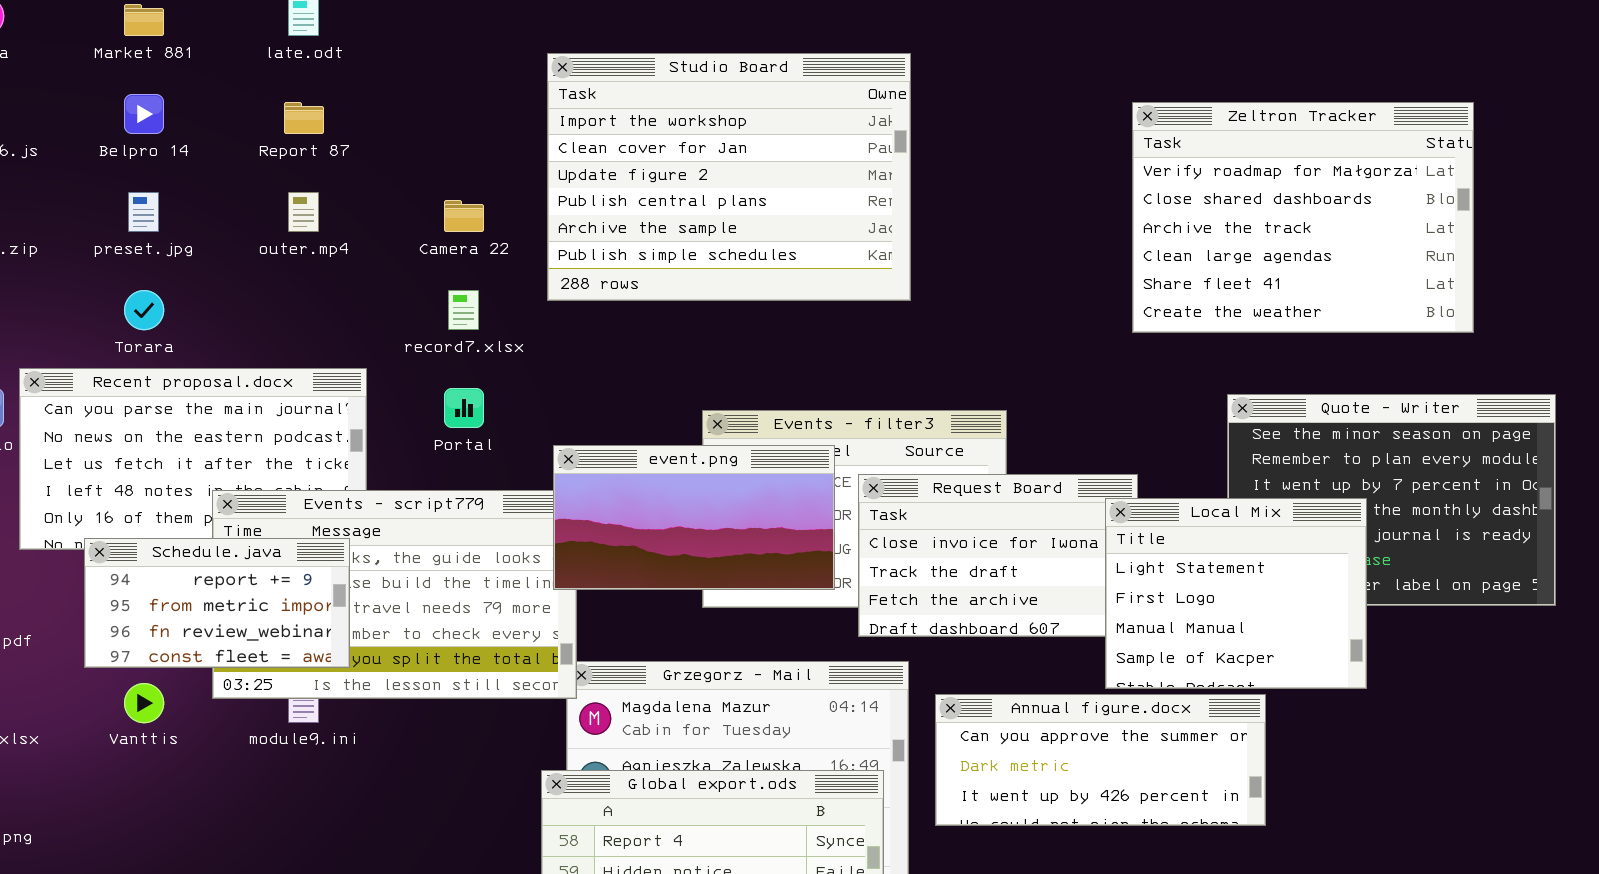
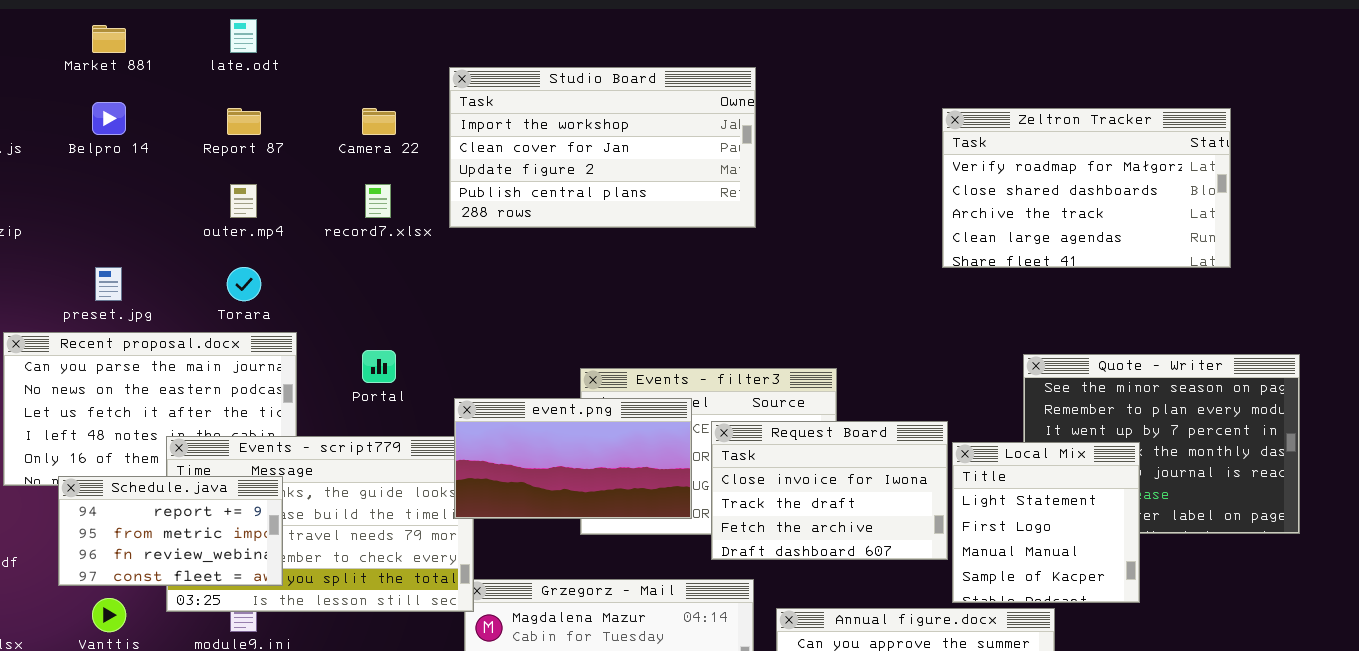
Studio Board: [547,53,911,301] -> [449,67,756,228], resized
Zeltron Tracker: [1132,102,1474,333] -> [942,108,1231,268], resized
preset.jpg: [128,192,159,232] -> [95,267,122,301], moved
Camera 22: [444,200,484,232] -> [362,108,396,135], moved
Torara: [124,290,164,330] -> [227,267,261,301], moved
record7.xlsx: [448,290,479,330] -> [365,184,391,218], moved
Local Mix: [1105,498,1367,689] -> [952,442,1140,603], resized

